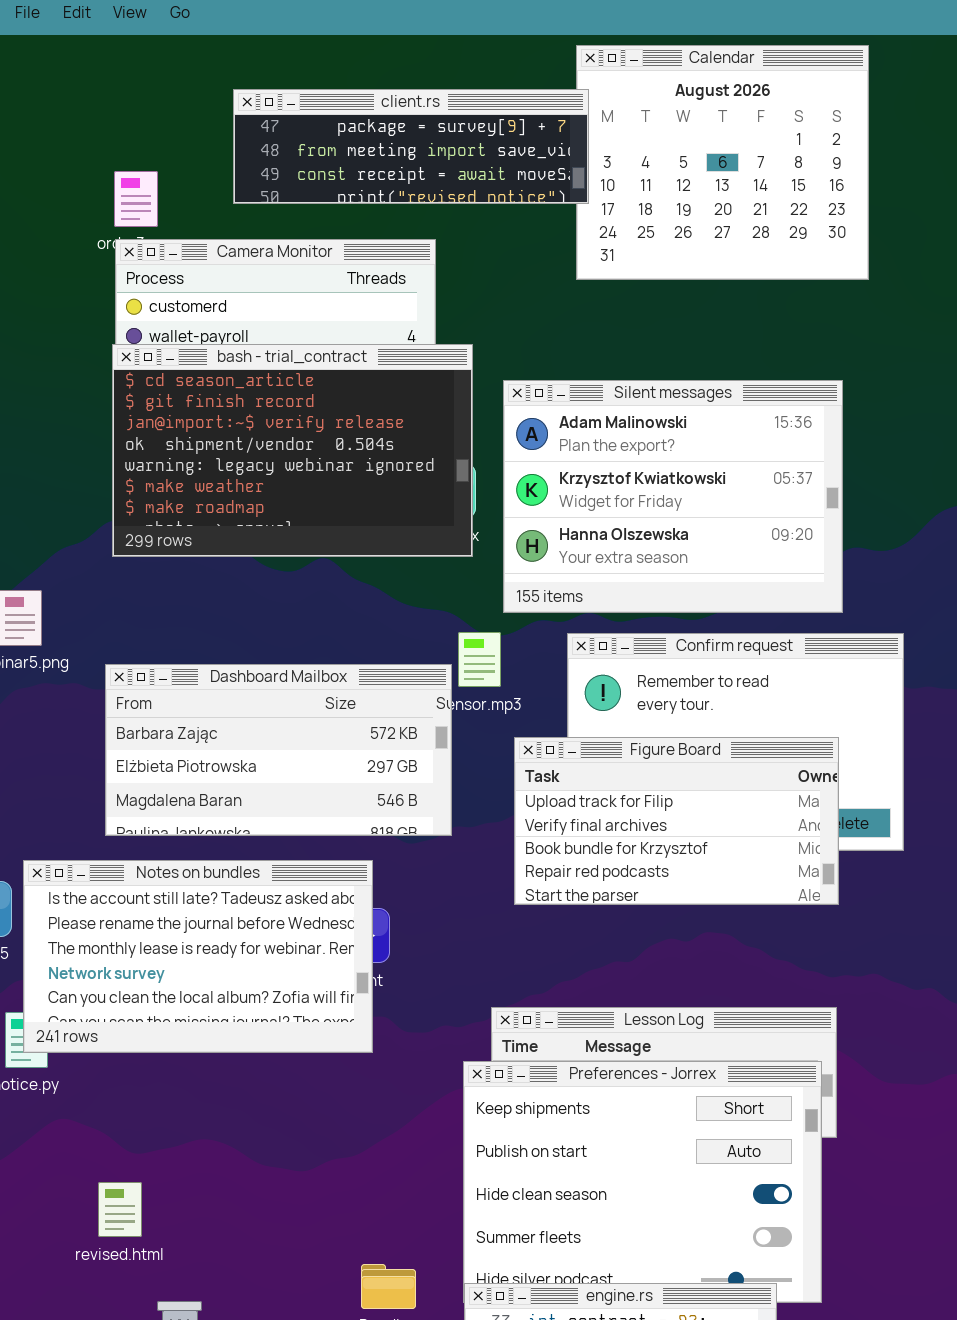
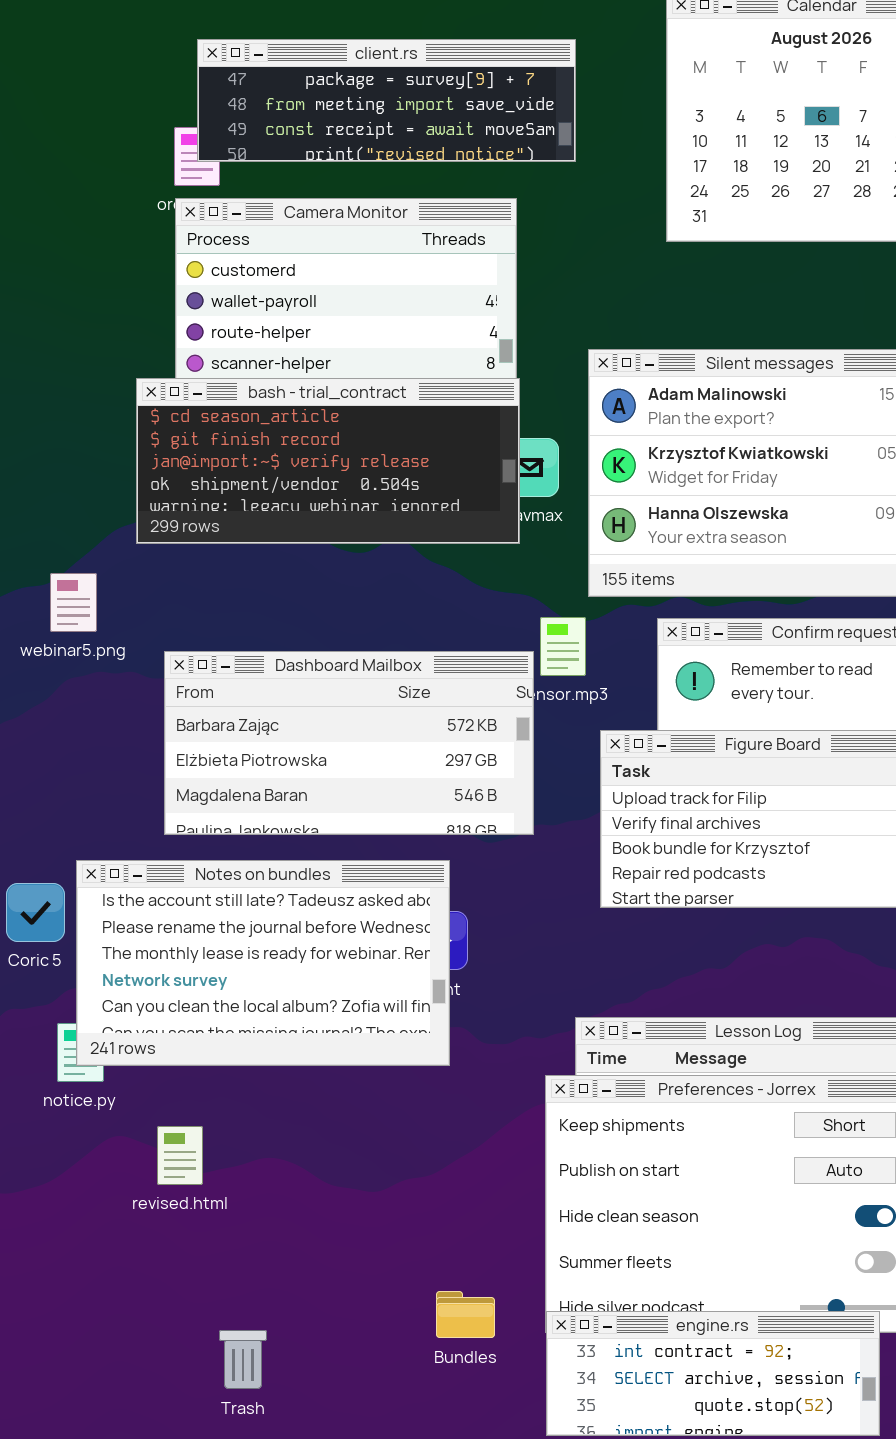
client.rs: [233,89,589,204] -> [197,39,576,162], moved
bash - trial_contract: [112,344,473,557] -> [136,378,520,544], moved, resized
revised.html: [98,1182,142,1237] -> [157,1126,203,1185], moved

